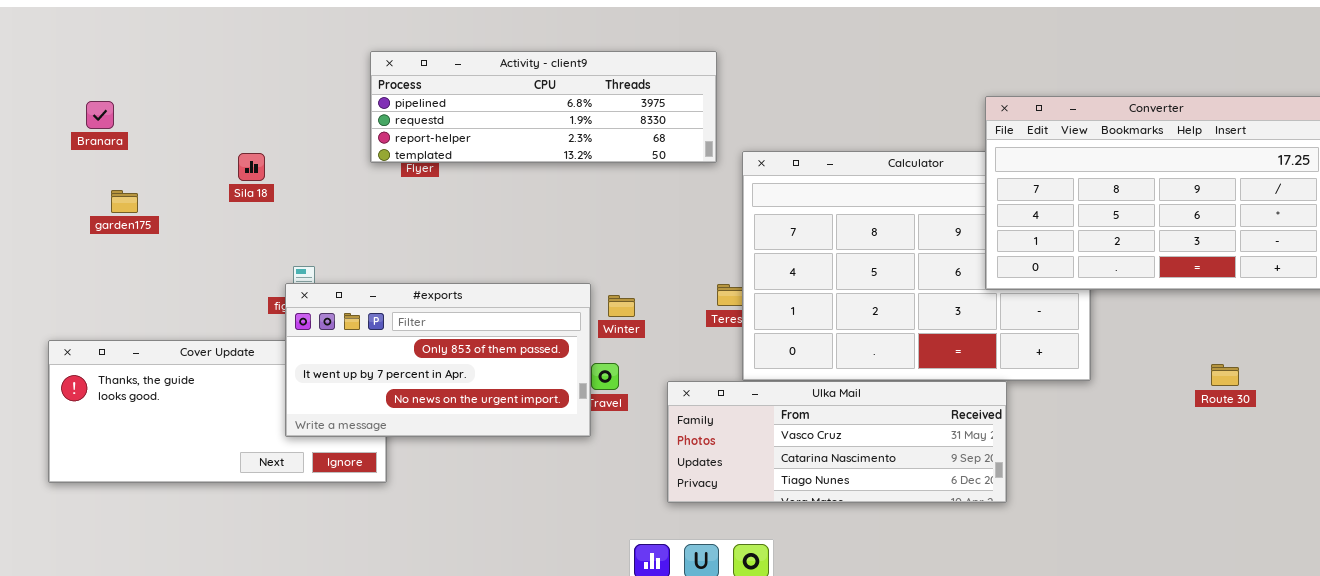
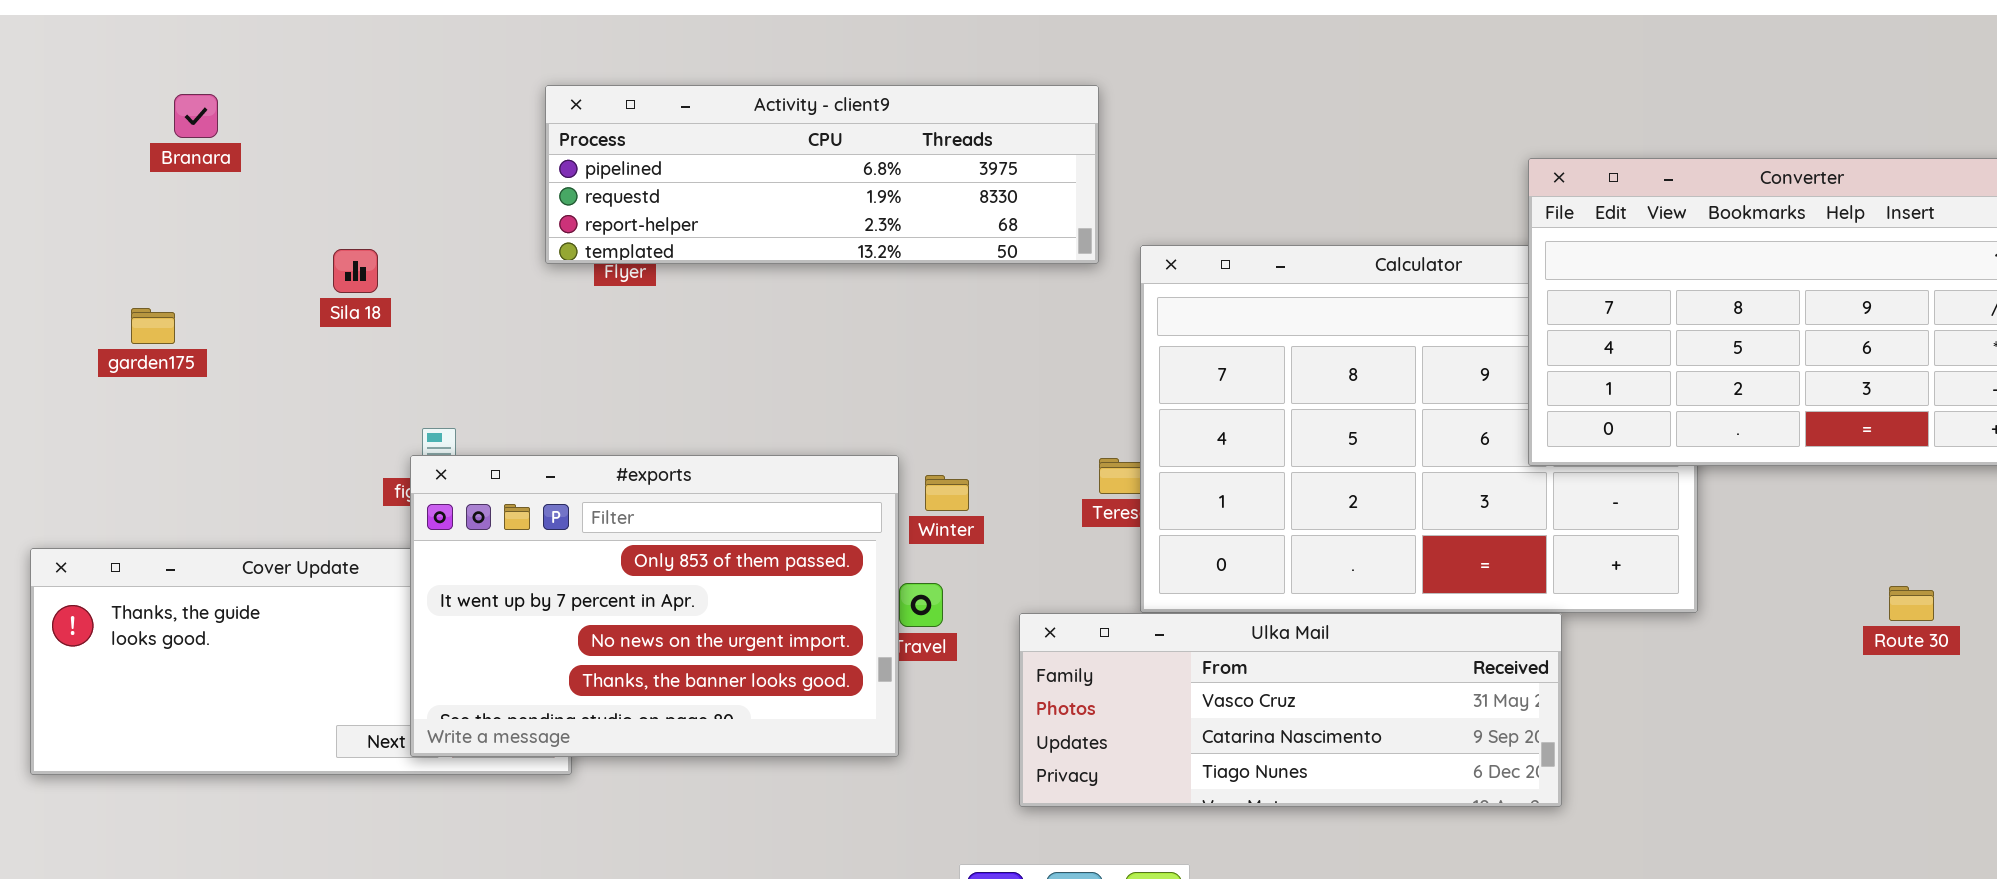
Branara: [86,101,114,129] -> [174,94,218,138], moved
#exports: [285,283,591,437] -> [410,455,899,757], resized

